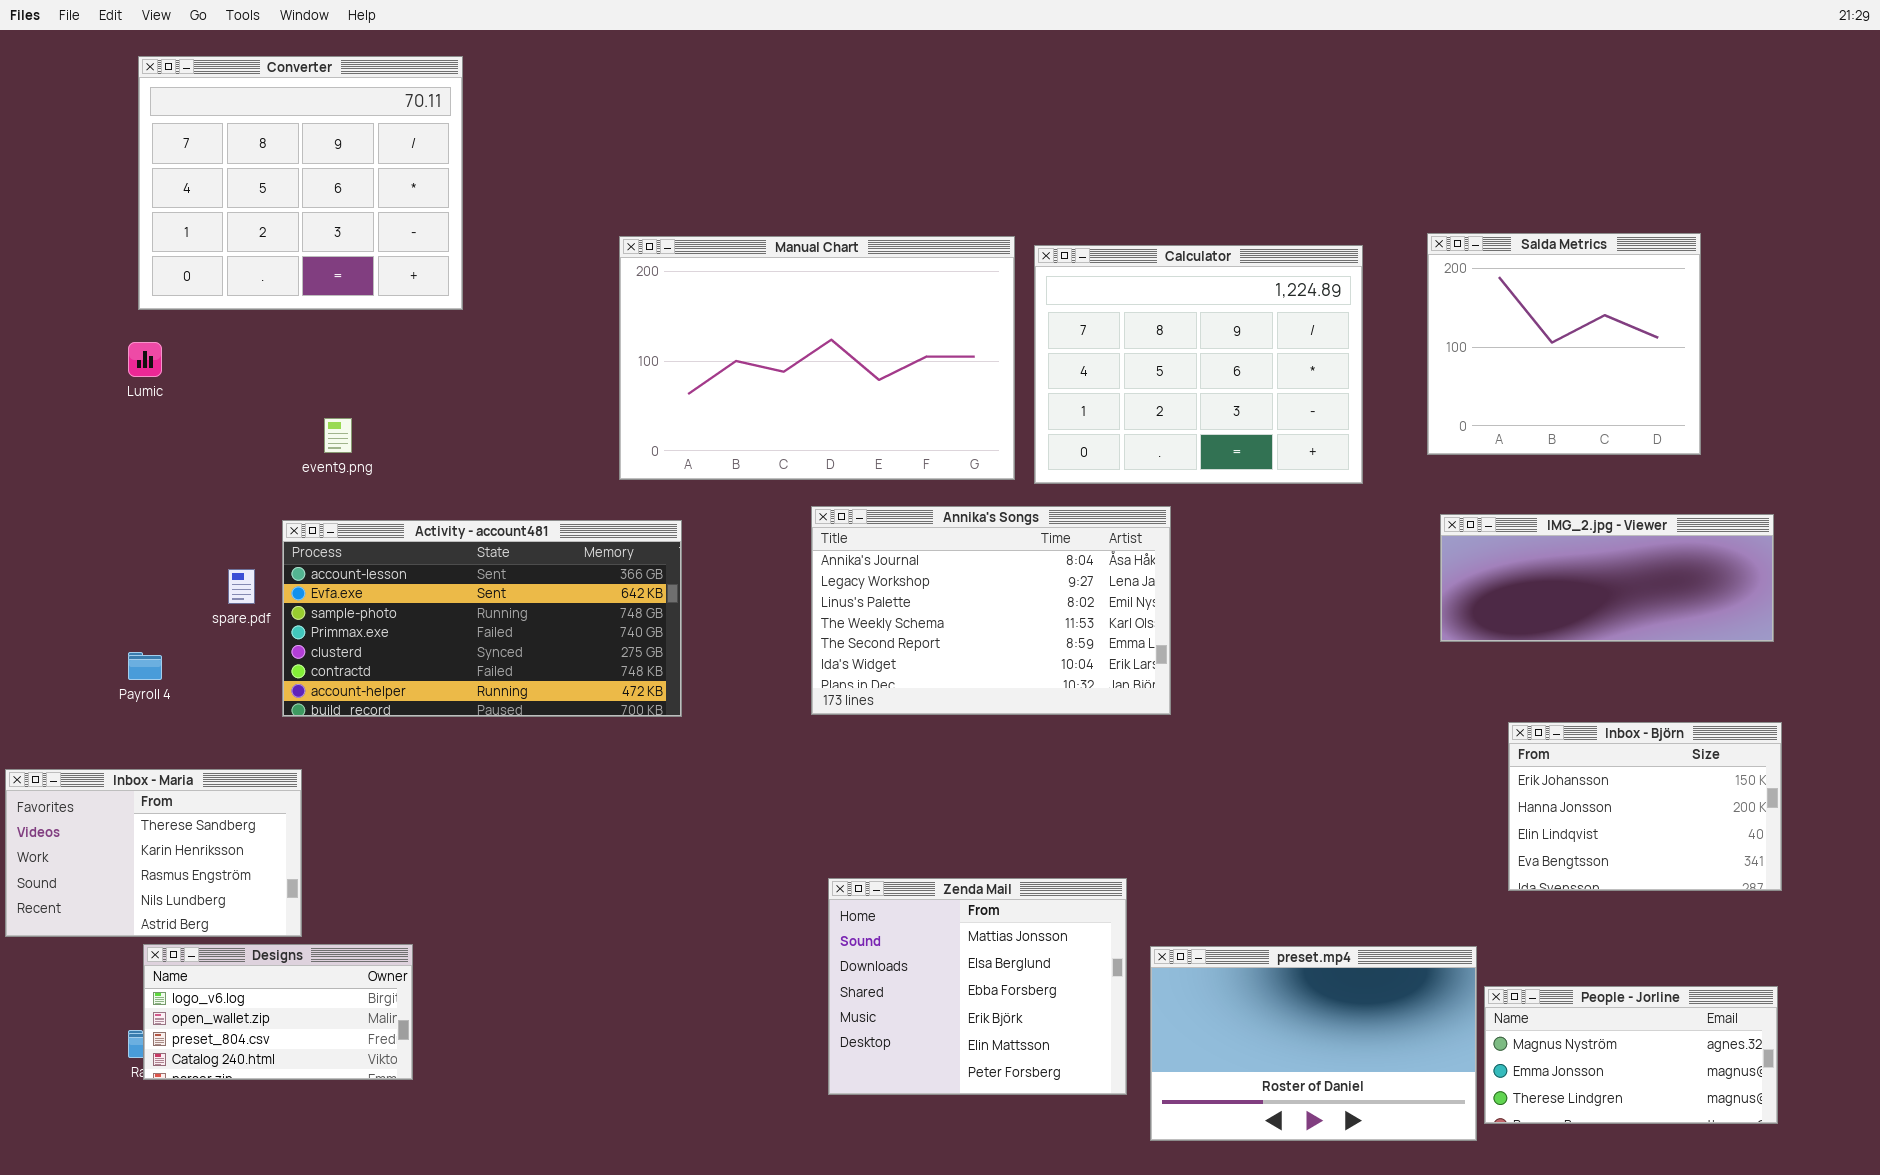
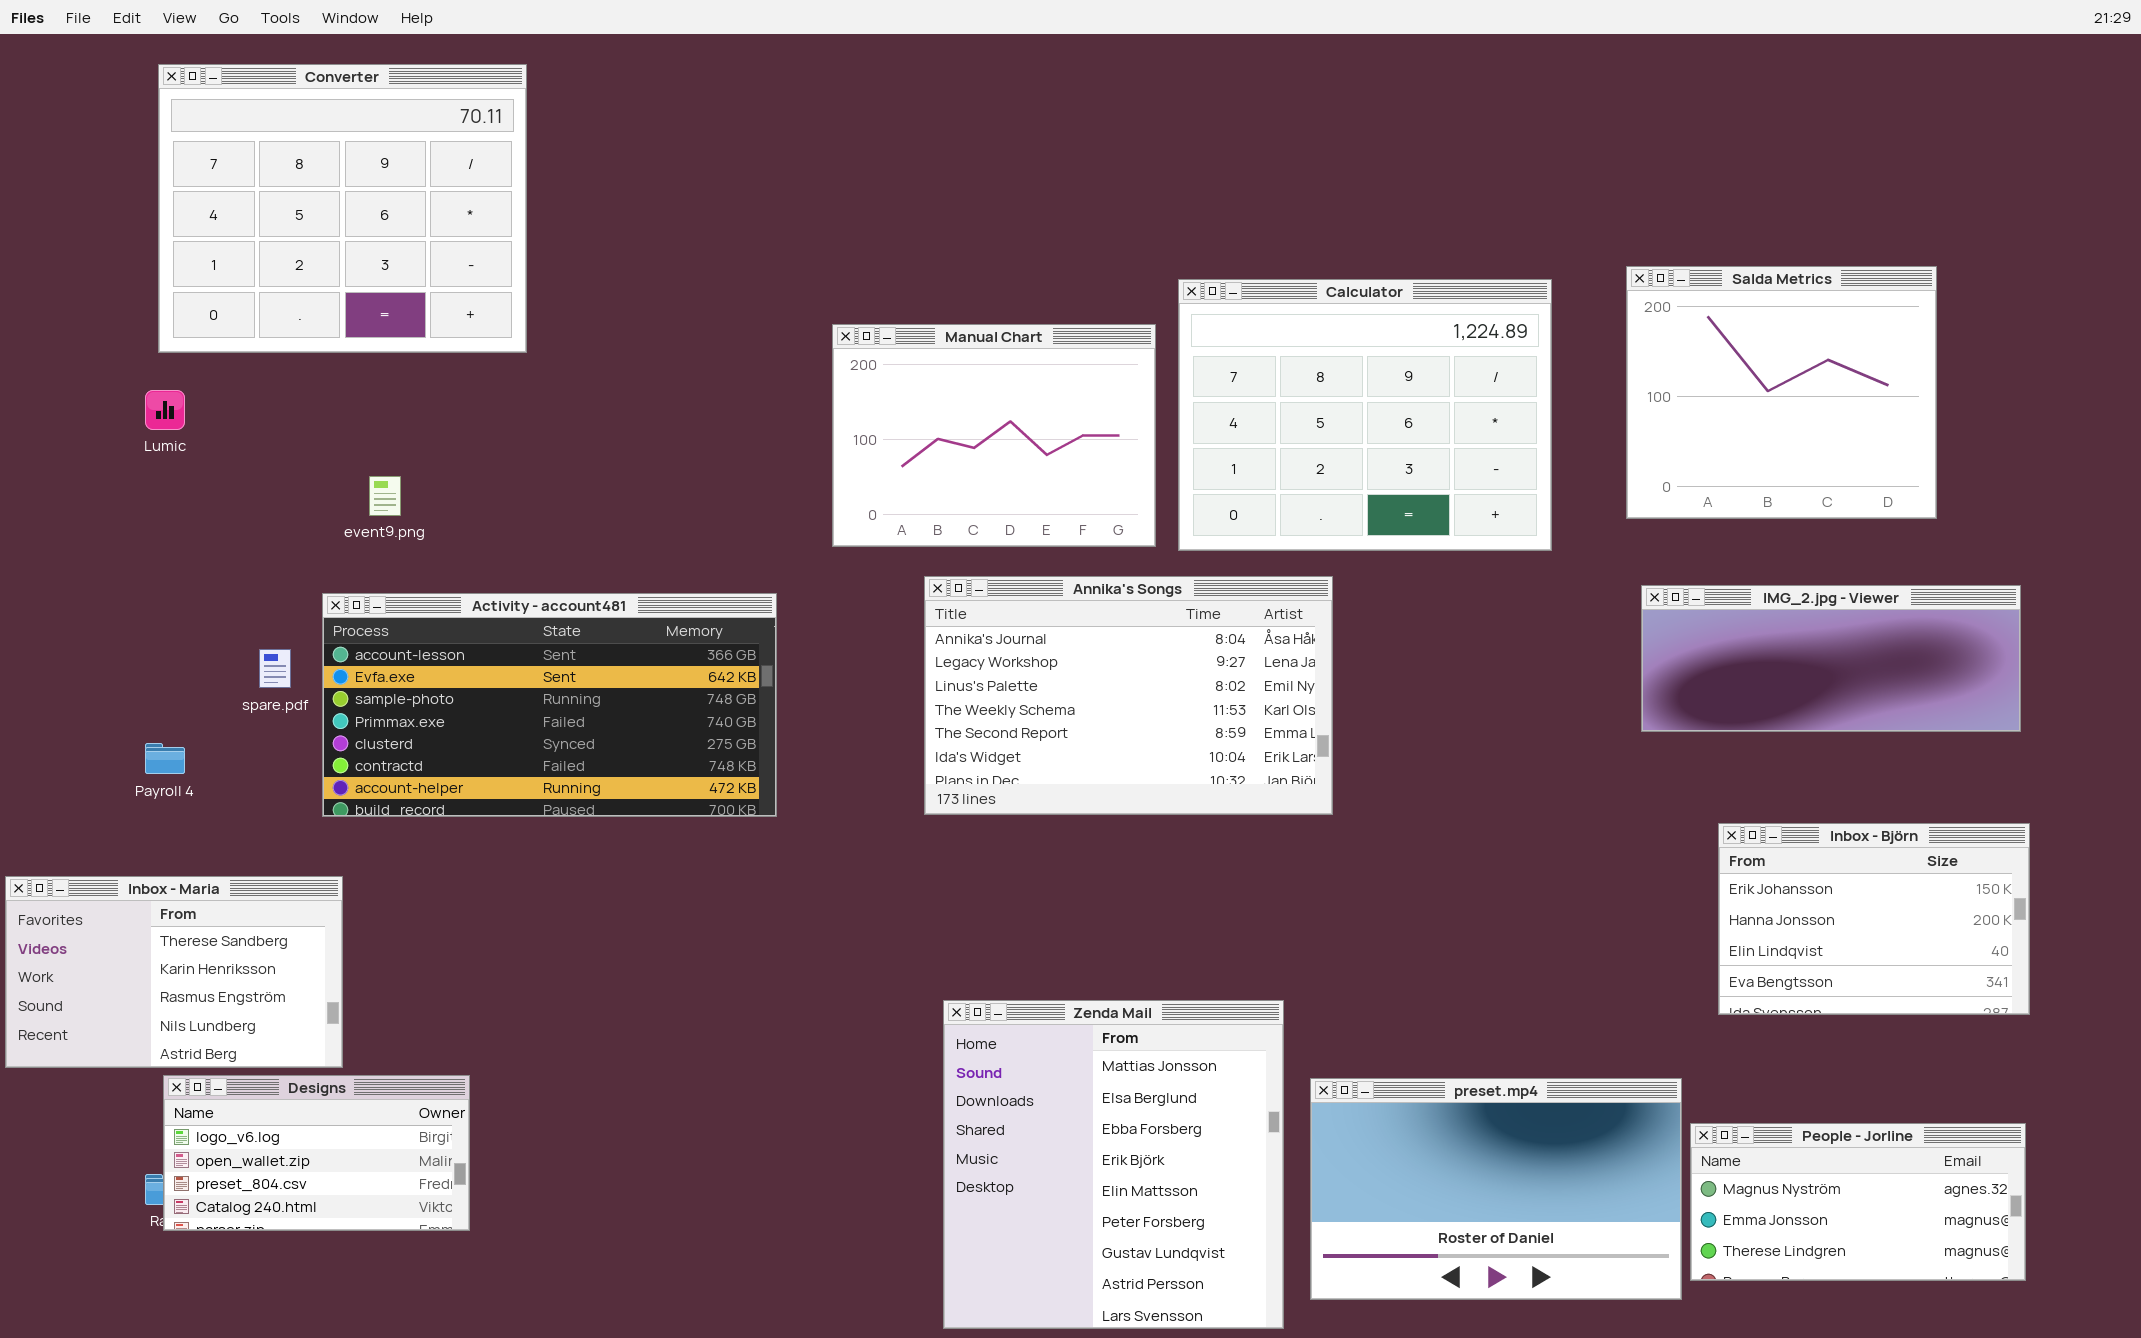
Manual Chart: [619,236,1015,480] -> [832,324,1156,547], resized
Zenda Mail: [828,878,1127,1095] -> [943,1000,1284,1329], resized

